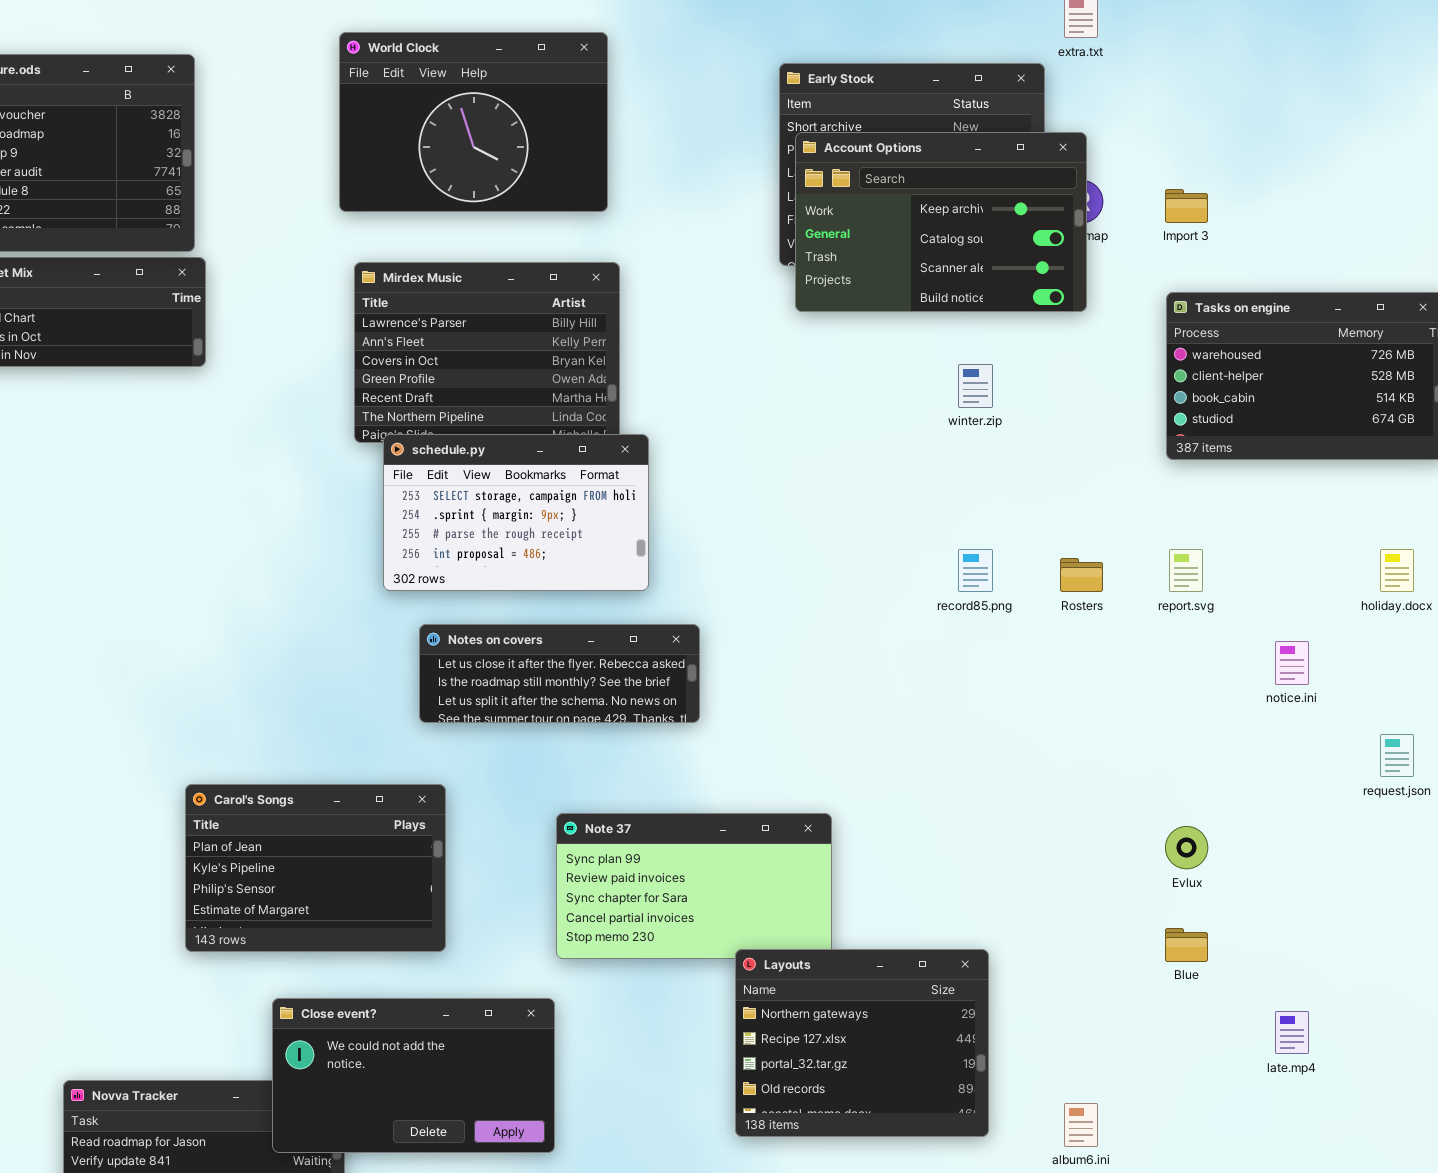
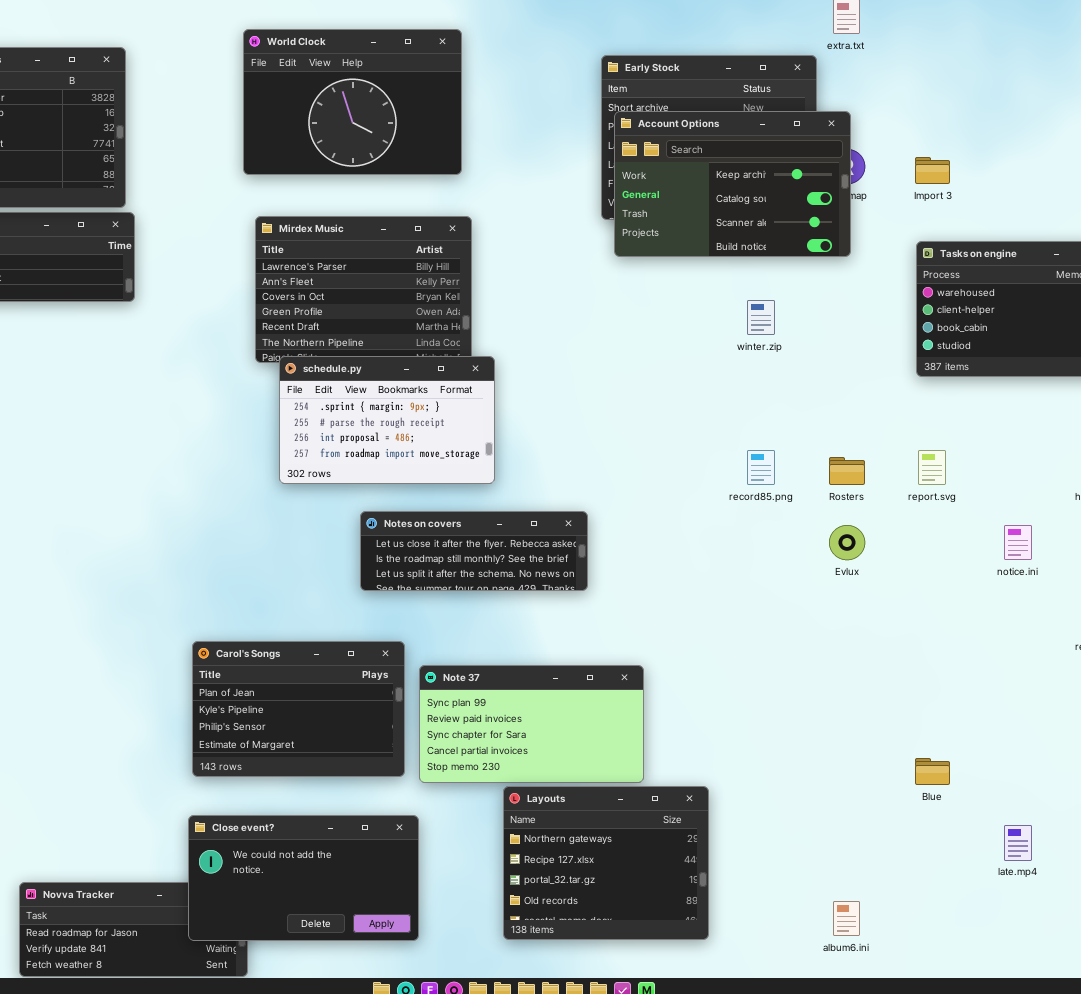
schedule.py: [383,434,649,591] -> [279,356,495,484], scrolled down 1 row
Notes on covers: [419,624,700,723] -> [360,511,588,591], moved
Carol's Songs: [185,784,446,952] -> [192,641,405,777], moved
Evlux: [1165,826,1208,869] -> [829,525,865,560], moved
Layouts: [735,949,989,1137] -> [503,786,709,940], moved

